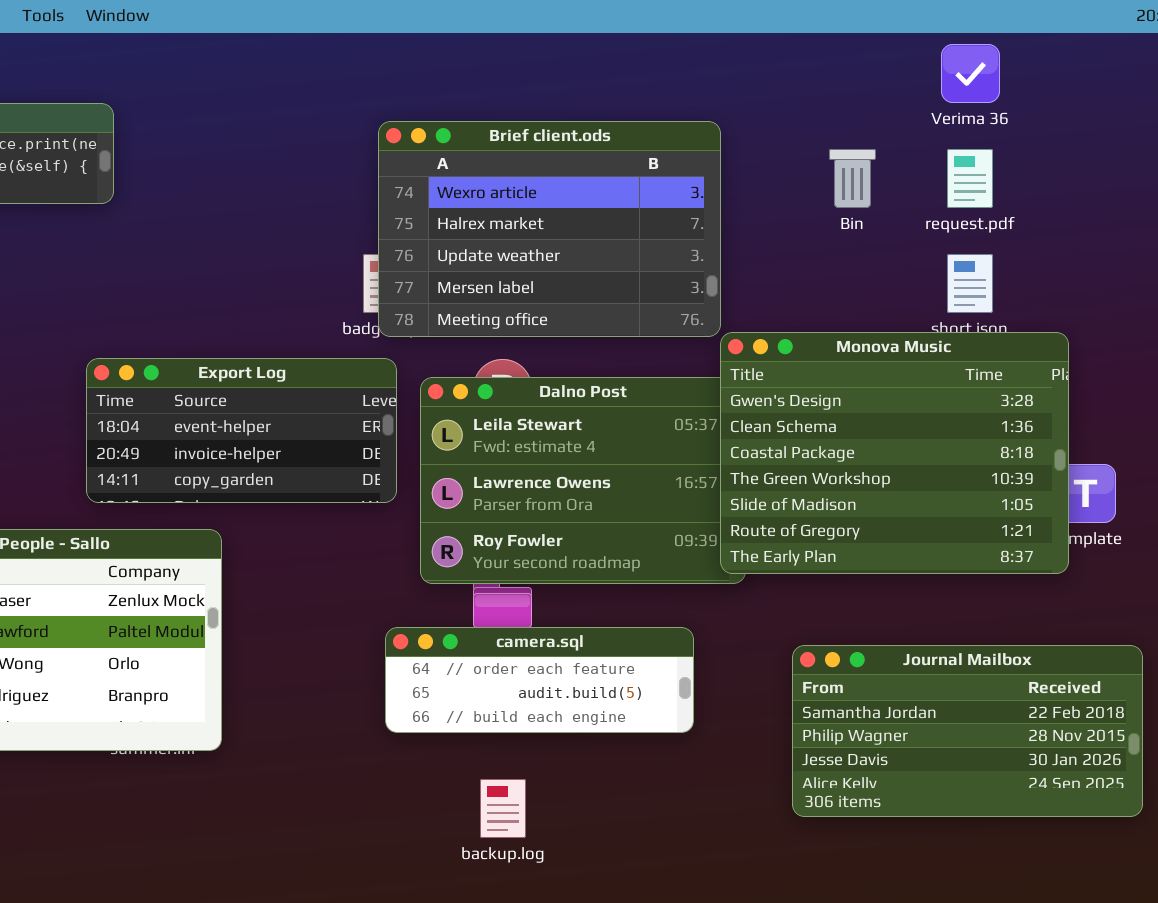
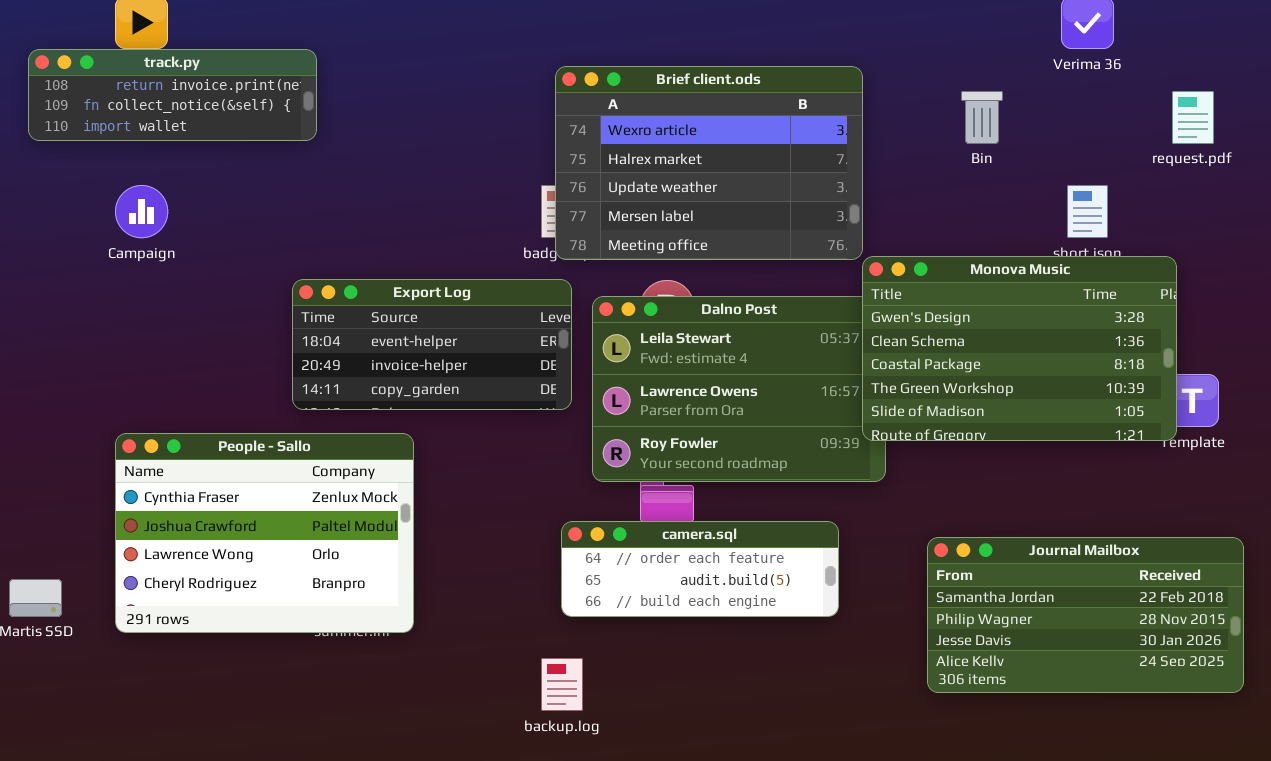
request.pdf: [947,149,993,208] -> [1172,91,1214,144], moved
Monova Music: [720,332,1069,574] -> [862,256,1177,441], resized
backup.log: [480,779,526,838] -> [541,658,583,711], moved

